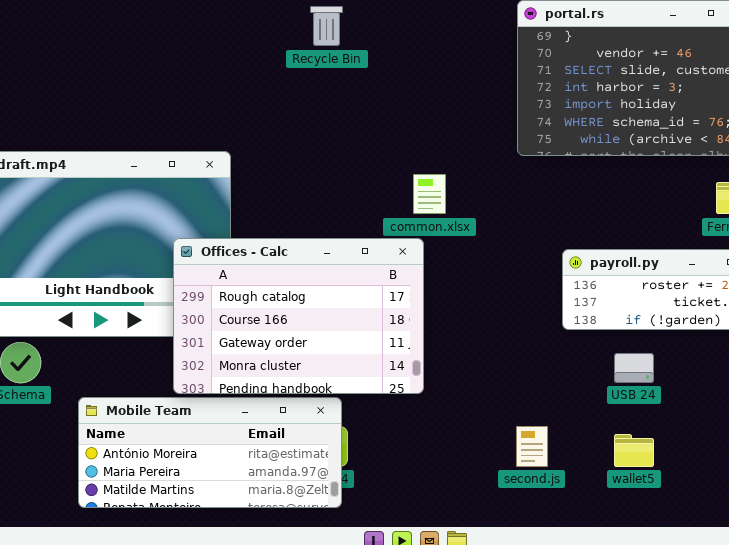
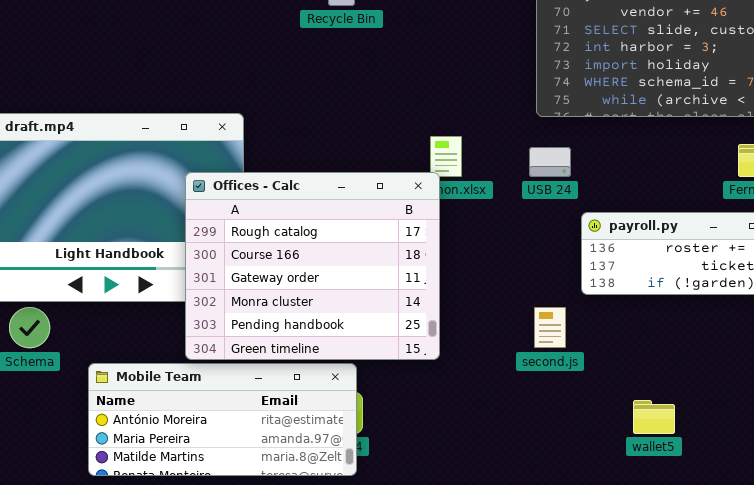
Offices - Calc: [173,238,424,394] -> [185,172,440,360], resized
USB 24: [614,353,654,383] -> [529,147,571,177], moved
second.js: [516,426,548,467] -> [534,307,566,348], moved

